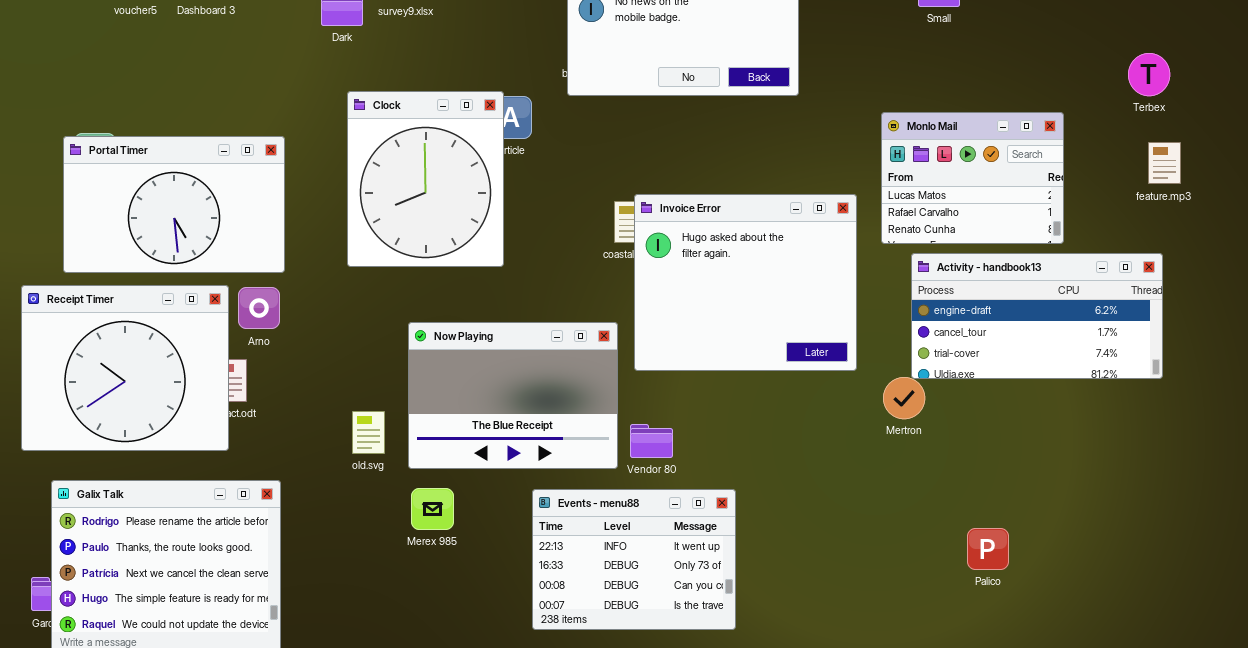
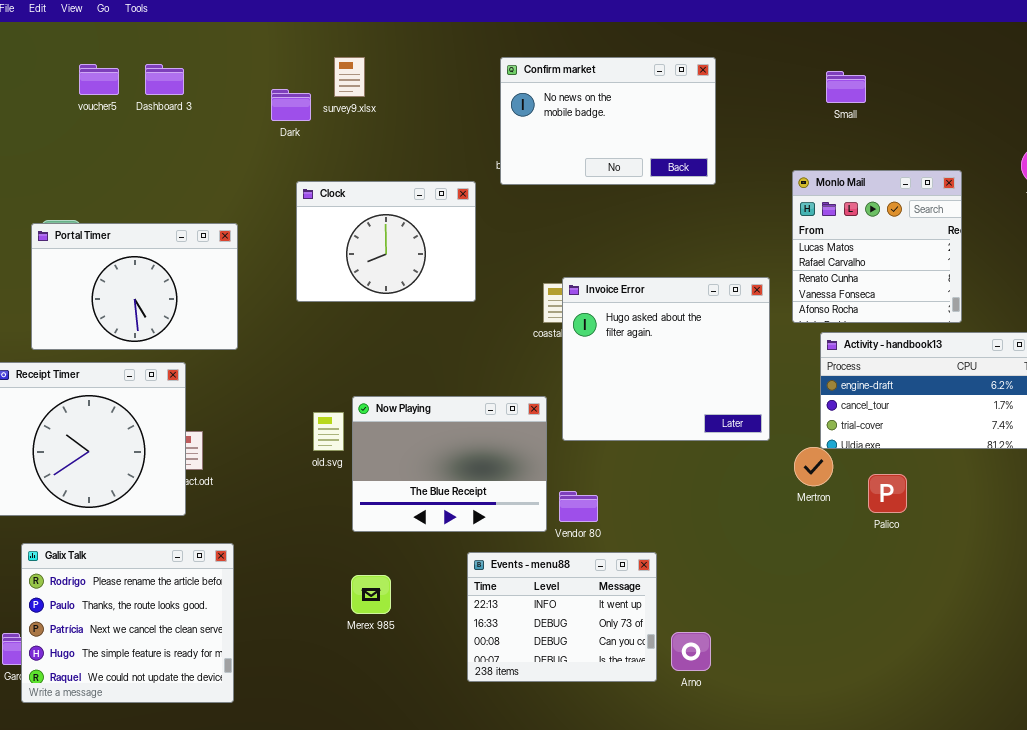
Clock: [347,91,504,267] -> [296,181,476,302], resized
Monlo Mail: [881,112,1064,244] -> [792,170,962,323], resized
Arno: [238,287,280,329] -> [671,632,711,671], moved
old.svg: [352,411,385,454] -> [313,412,344,451], moved
Merex 985: [411,488,454,530] -> [351,575,391,614], moved
Palico: [967,528,1009,570] -> [868,474,907,513], moved

